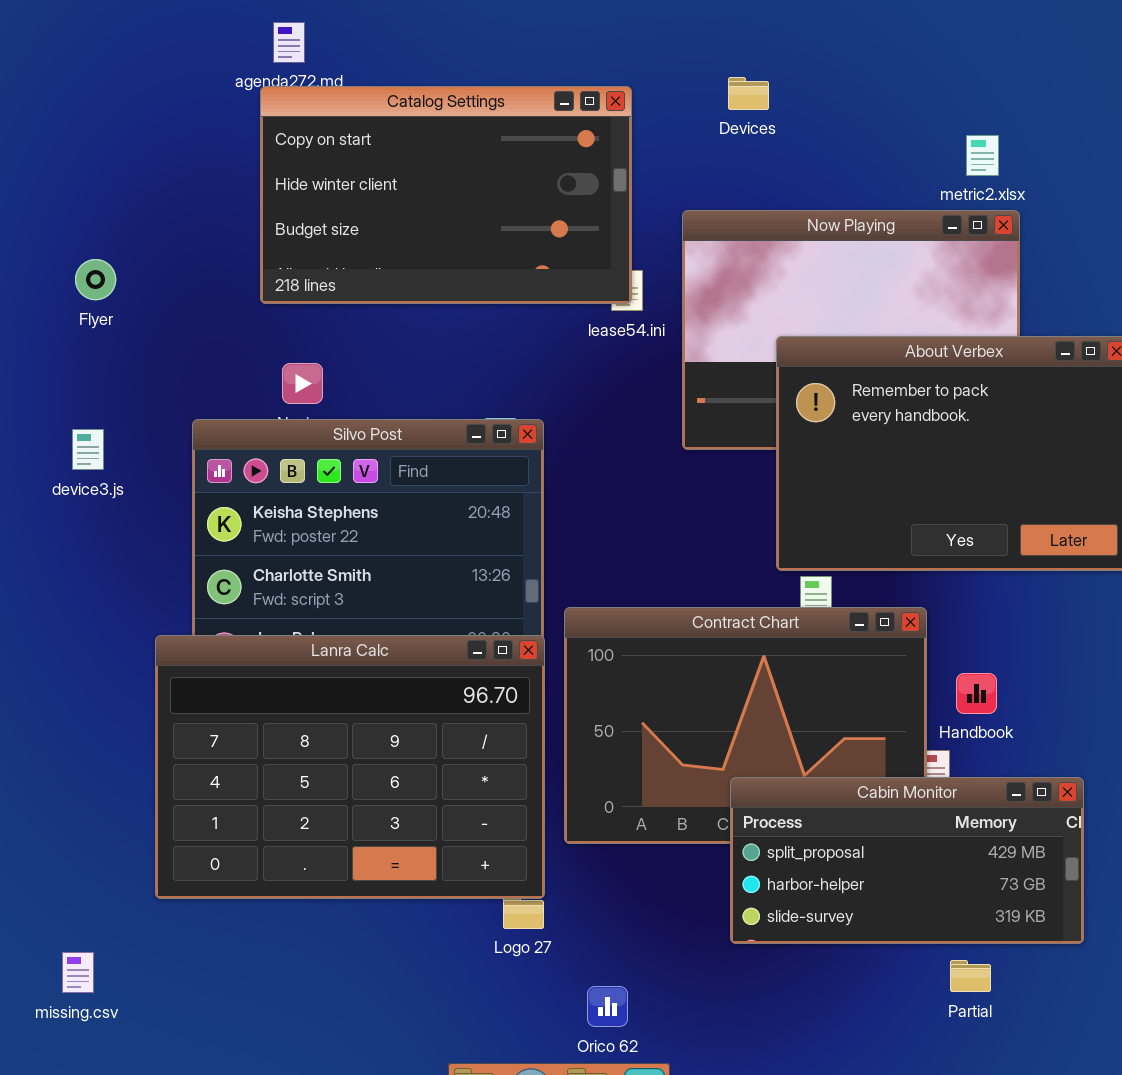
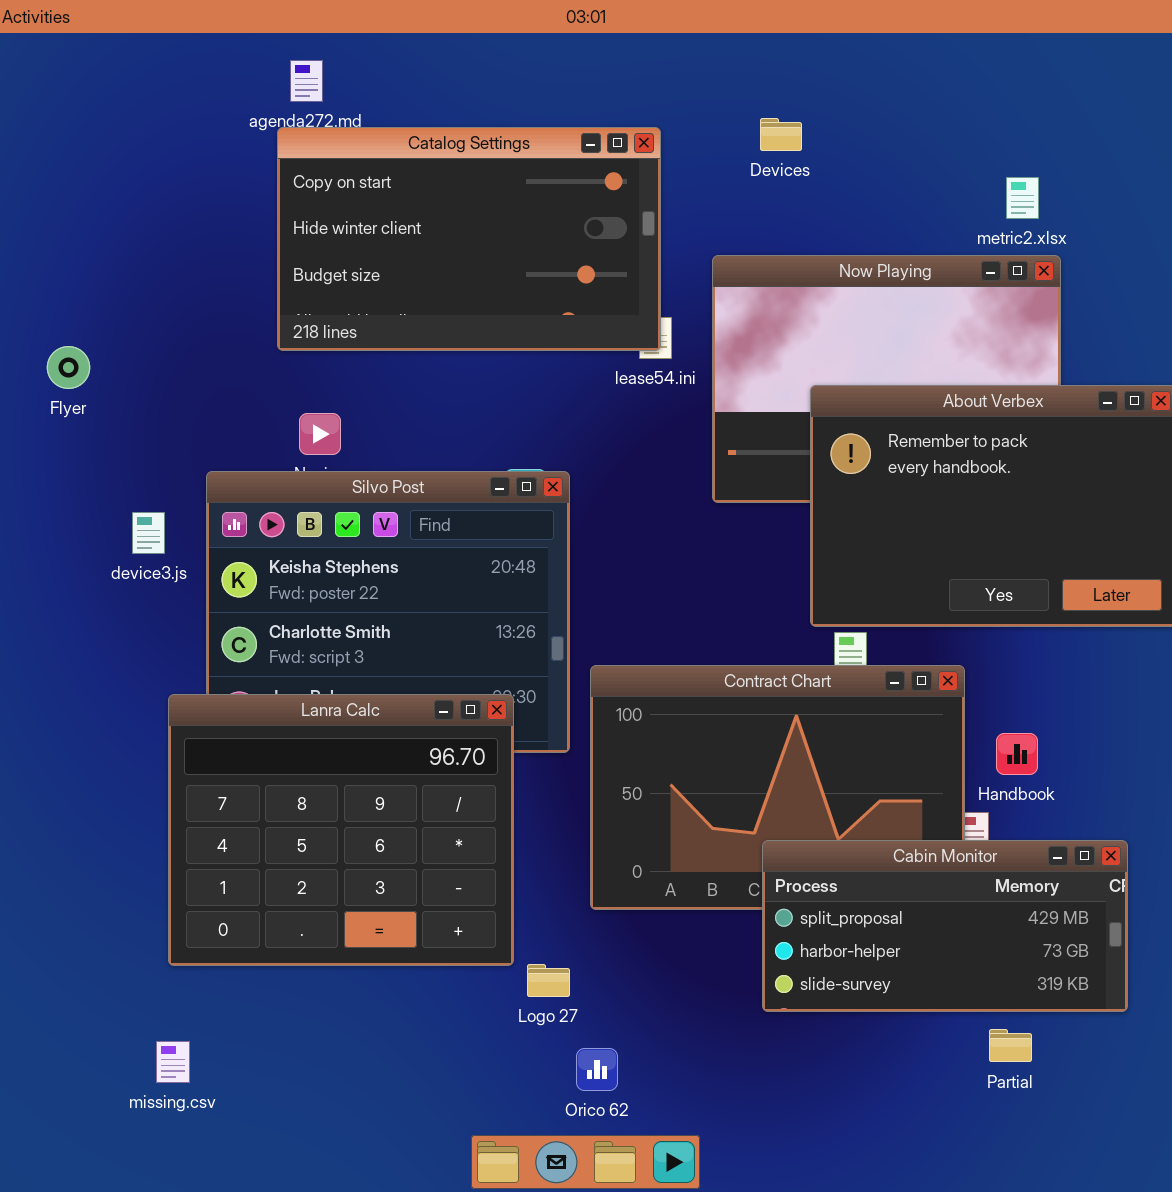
Flyer: [75,259,116,300] -> [47,346,90,389], moved
device3.js: [72,429,104,470] -> [132,512,165,554], moved
Lanra Calc: [155,635,545,899] -> [168,694,514,966], resized
missing.csv: [62,952,94,993] -> [156,1041,190,1083], moved
Orico 62: [587,986,628,1027] -> [576,1048,618,1091], moved

